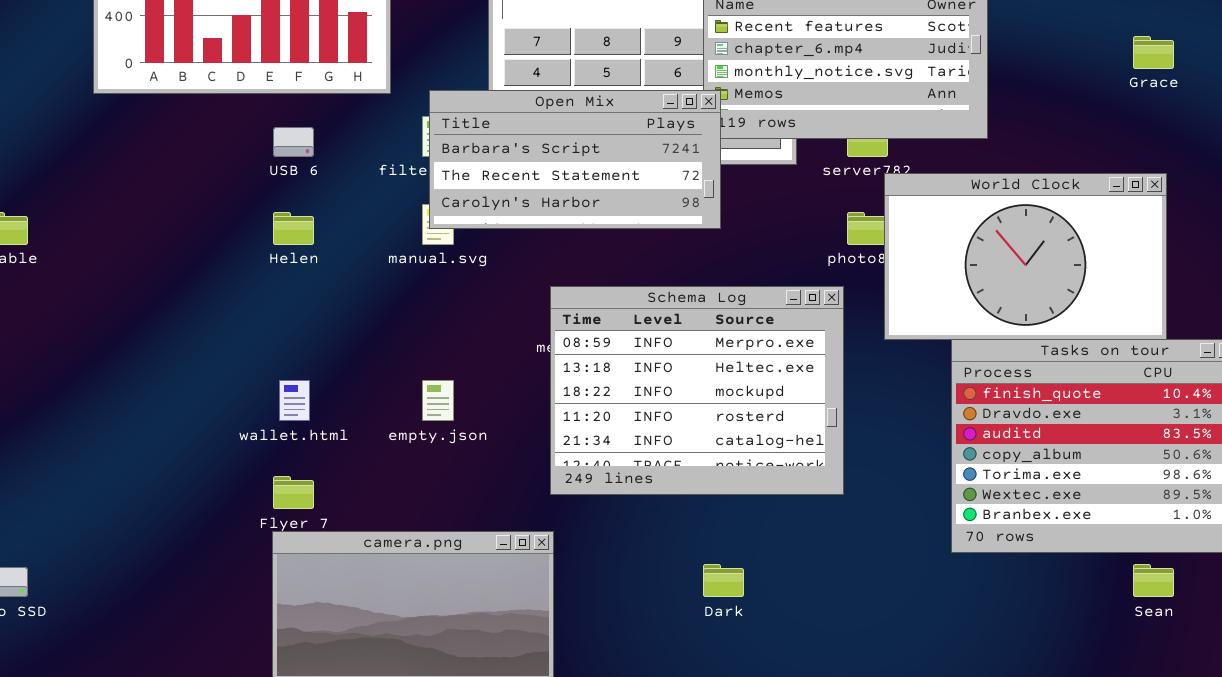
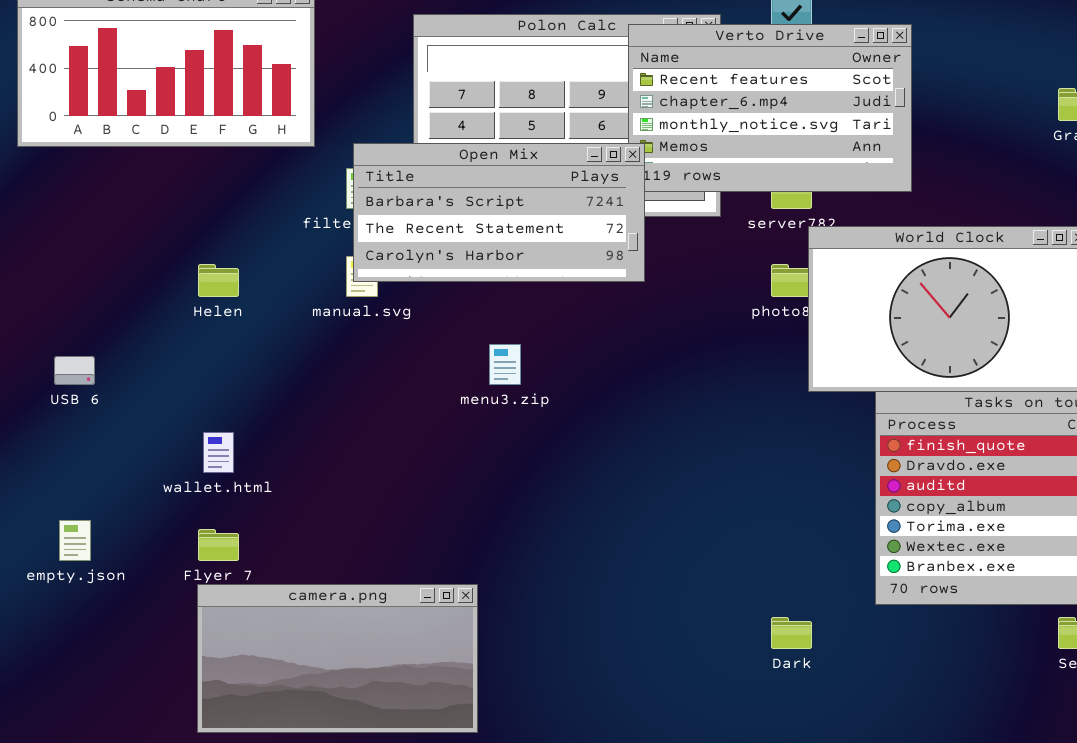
USB 6: [273,127,314,157] -> [54,356,95,385], moved
Schema Log: [550,286,844,495] -> none, closed
empty.json: [422,380,454,421] -> [59,520,91,561], moved
Dark: [703,564,744,597] -> [771,617,812,649], moved

